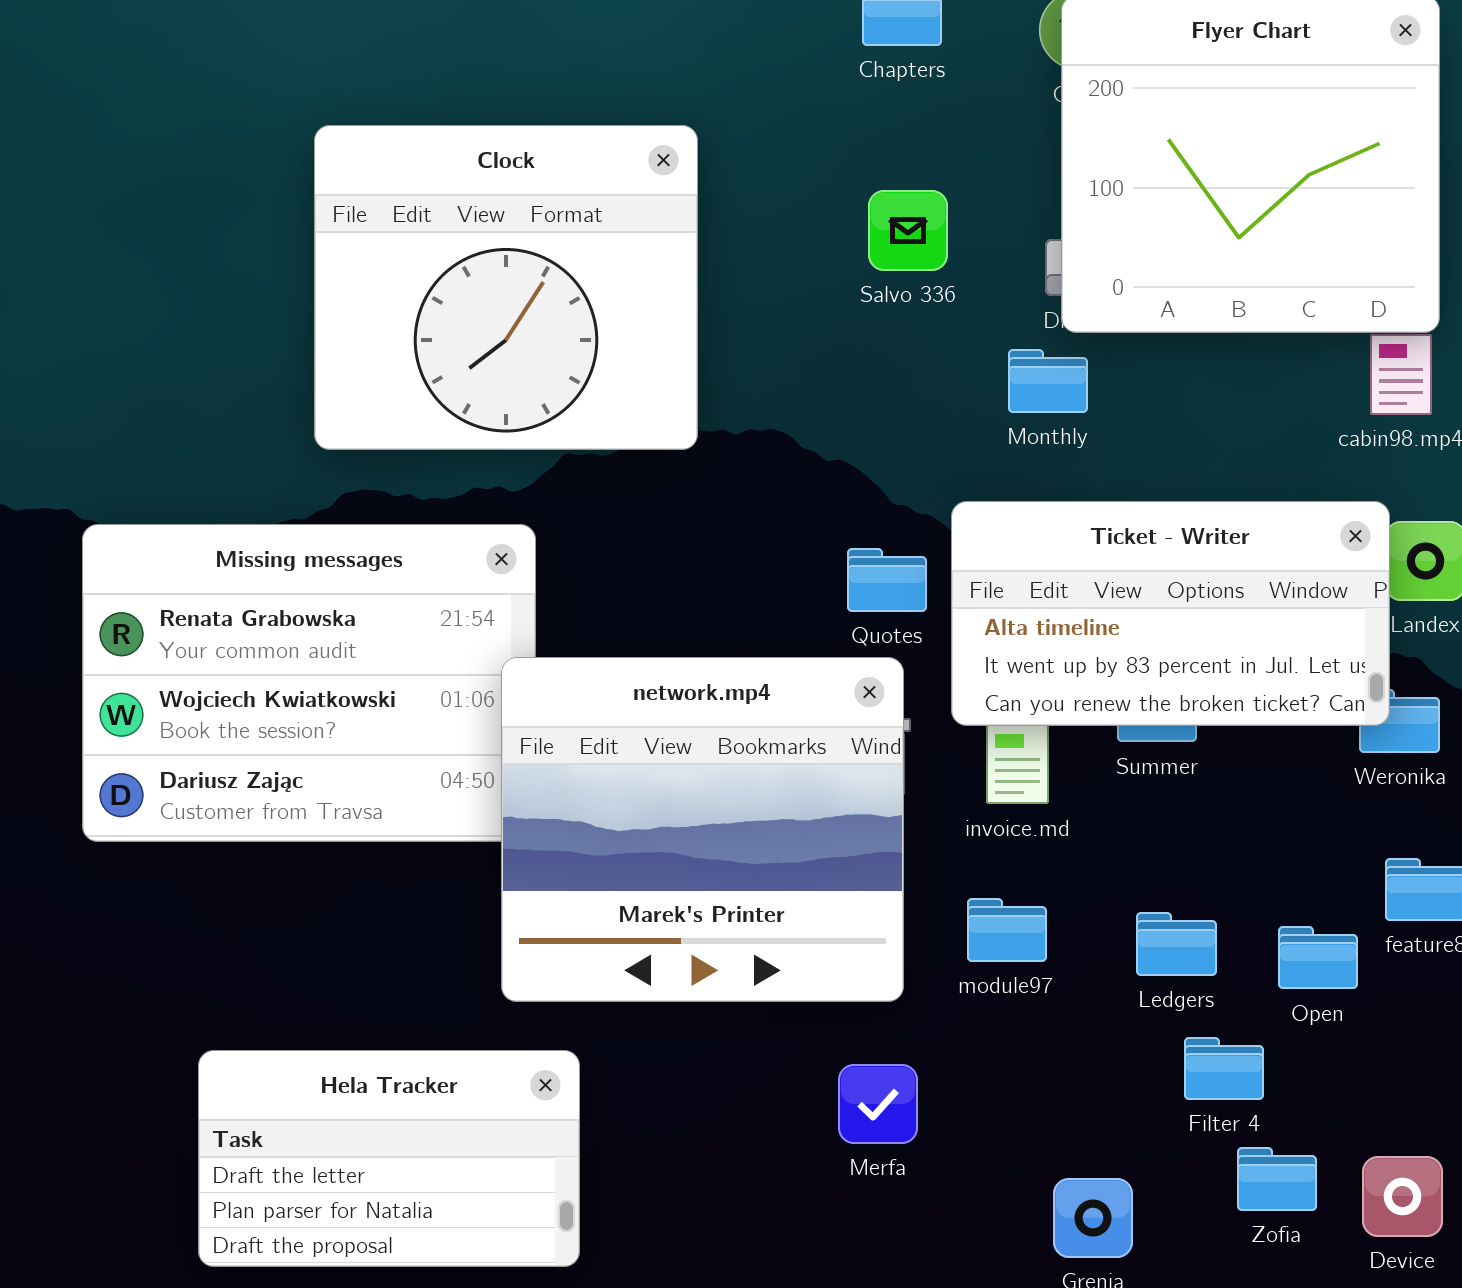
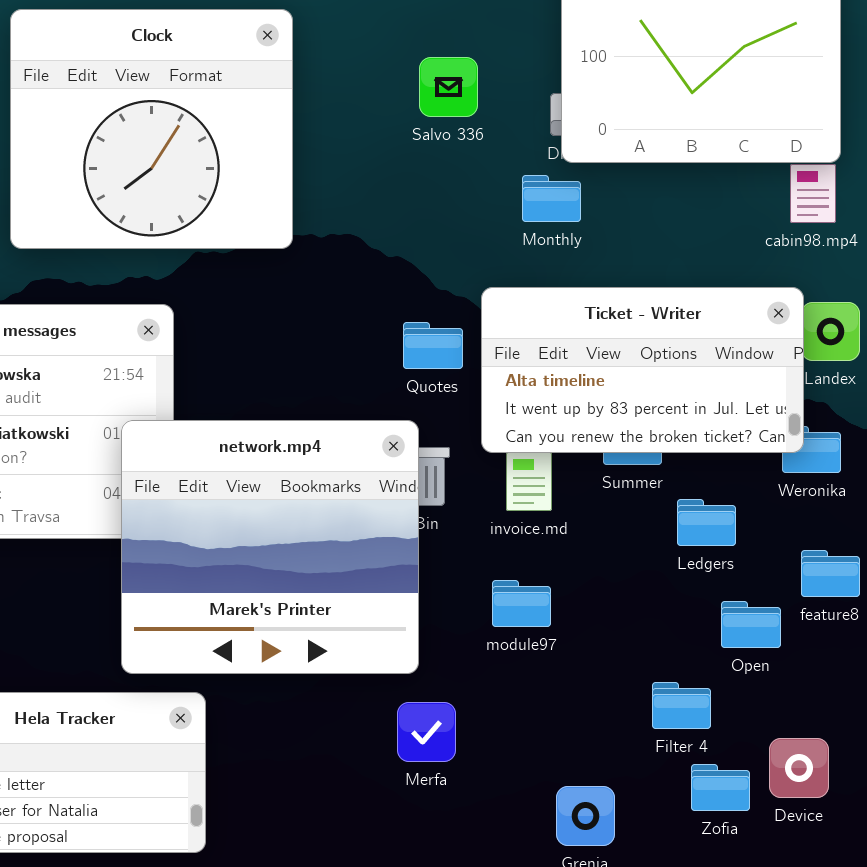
network.mp4: [501,657,904,1002] -> [121,420,419,674], moved
Ledgers: [1136,912,1217,976] -> [677,499,736,546], moved
Device: [1362,1156,1443,1237] -> [769,738,829,798], moved

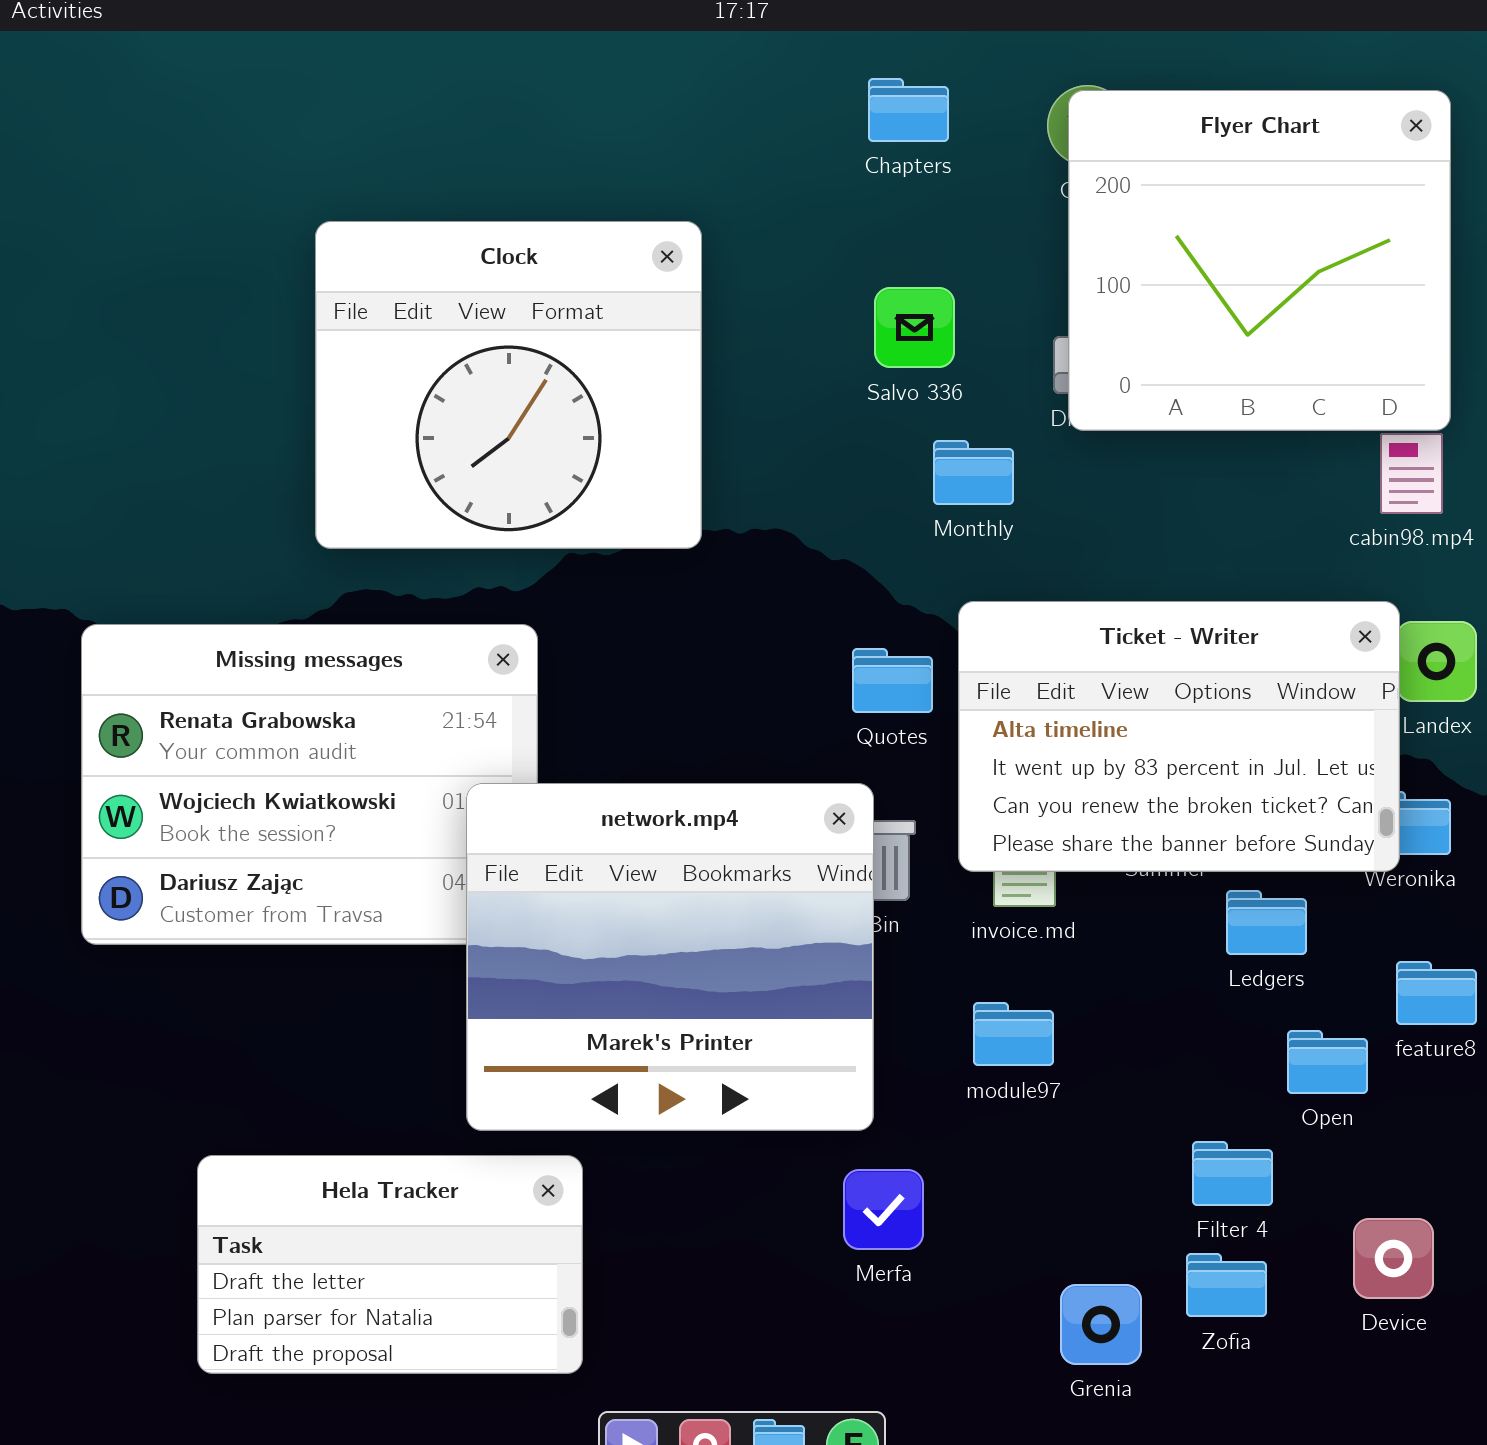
Monthly: [522,175,581,222] -> [933,440,1014,505], moved
Ticket - Writer: [481,287,804,453] -> [958,601,1400,872], resized
Zofia: [691,764,750,811] -> [1186,1253,1267,1317], moved

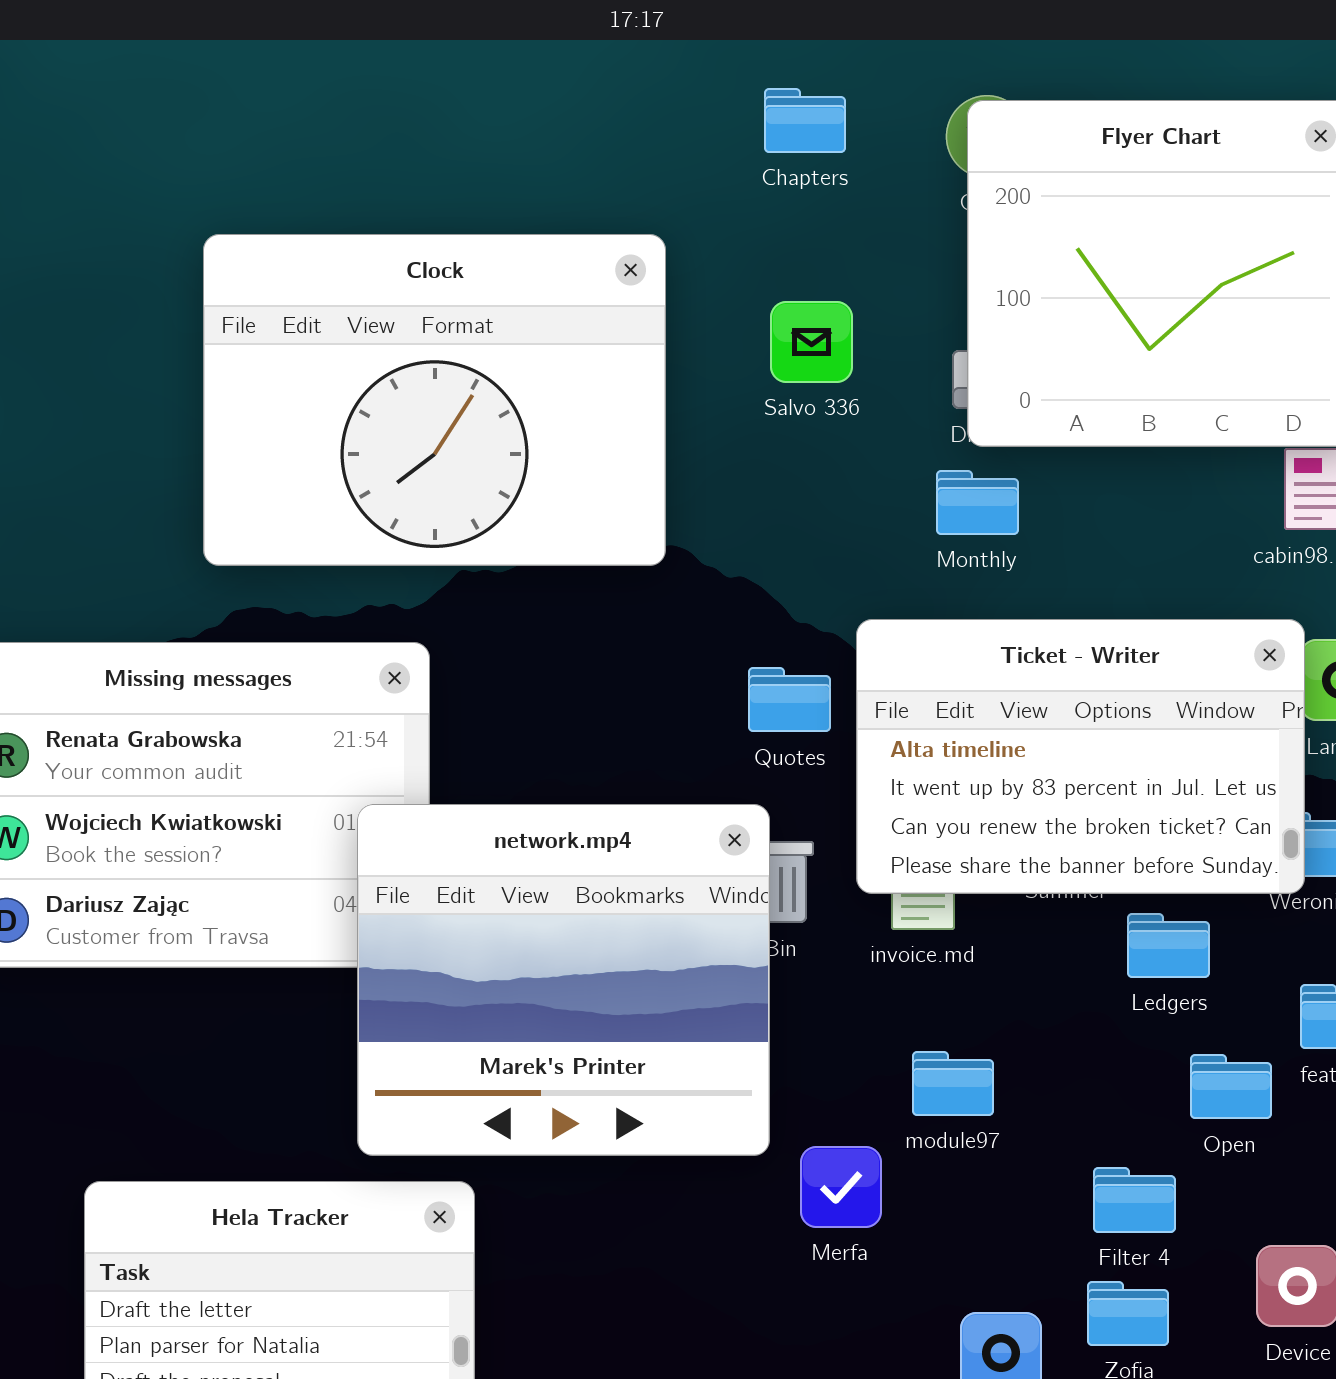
Clock: [315,221,702,549] -> [203,234,666,566], resized
Monthly: [933,440,1014,505] -> [936,470,1019,535], moved
module97: [973,1002,1054,1066] -> [912,1051,994,1116], moved
Merfa: [843,1169,924,1250] -> [800,1146,882,1228], moved

